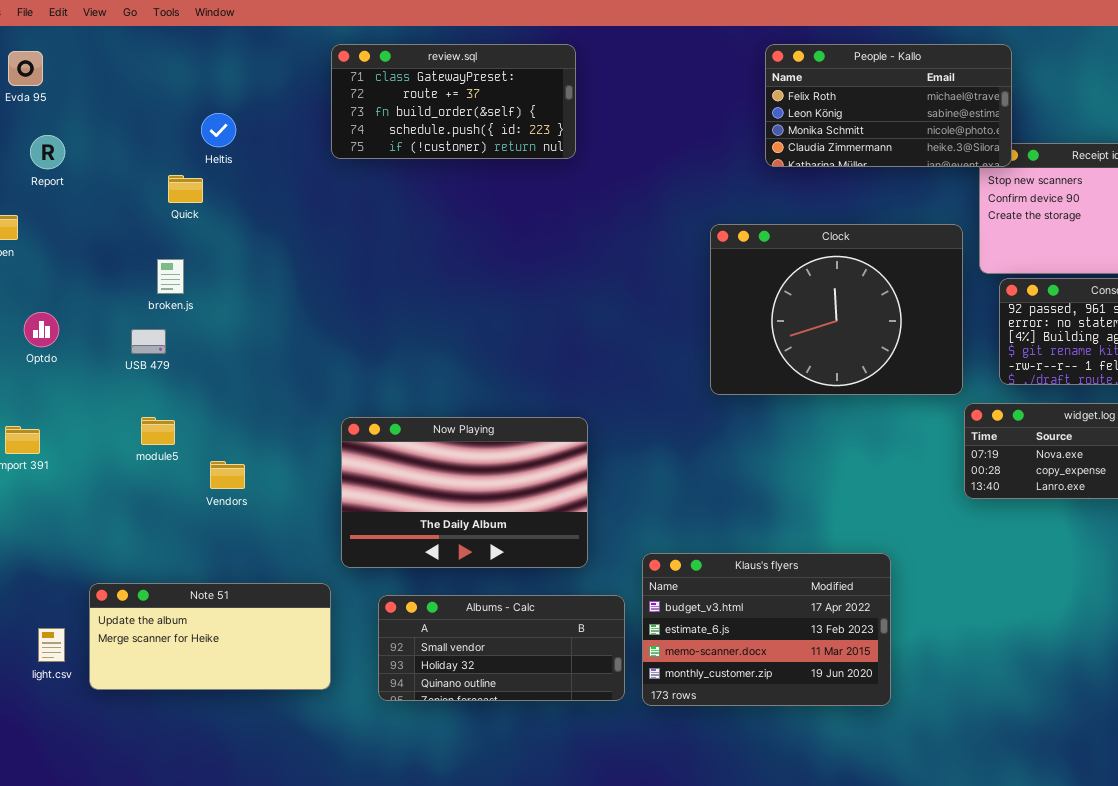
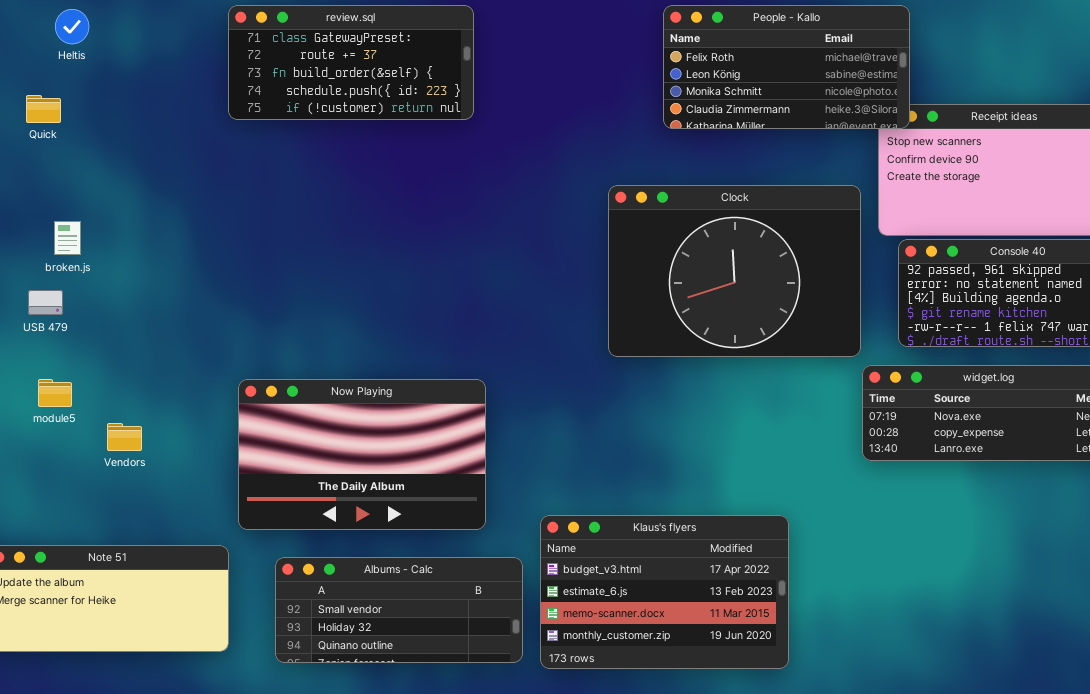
Heltis: [201,113,236,147] -> [55,9,89,44], moved
Quick: [168,175,203,203] -> [26,95,61,123], moved

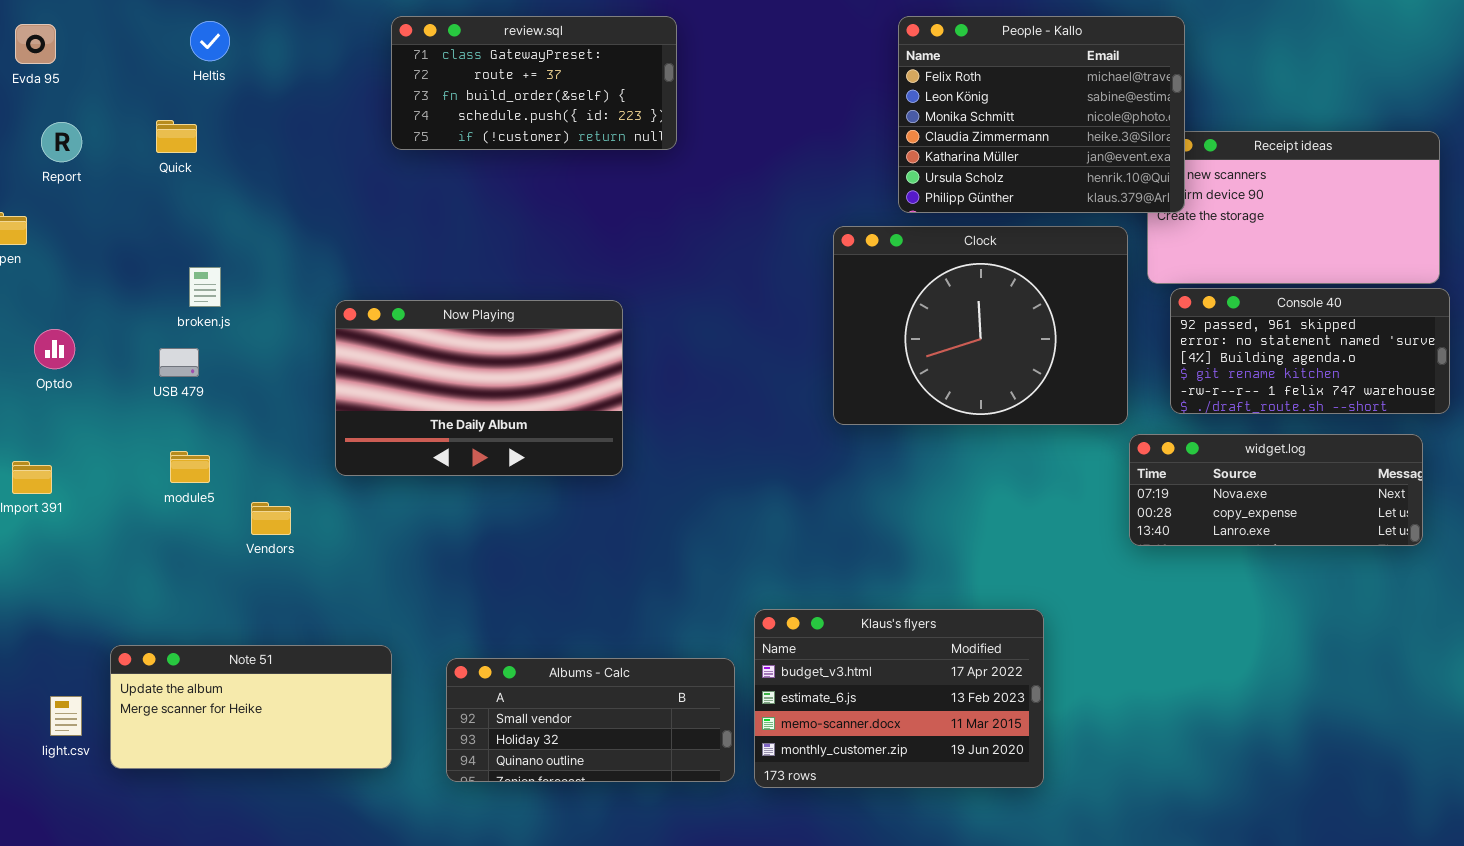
People - Kallo: [663,5,910,129] -> [898,16,1185,213], resized
Now Playing: [238,379,486,530] -> [335,300,623,476], moved

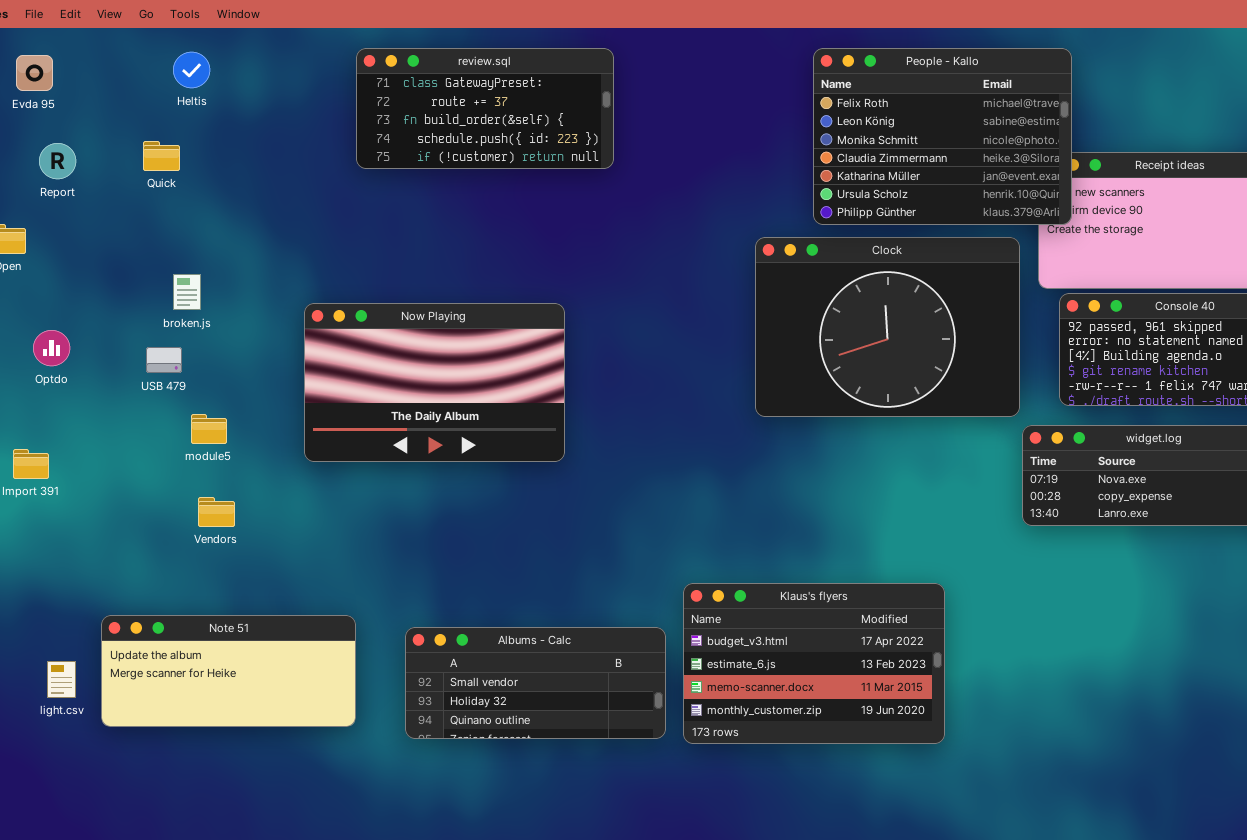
module5: [170,451,210,483] -> [191,414,227,444], moved
Vendors: [251,502,291,535] -> [198,497,235,527], moved

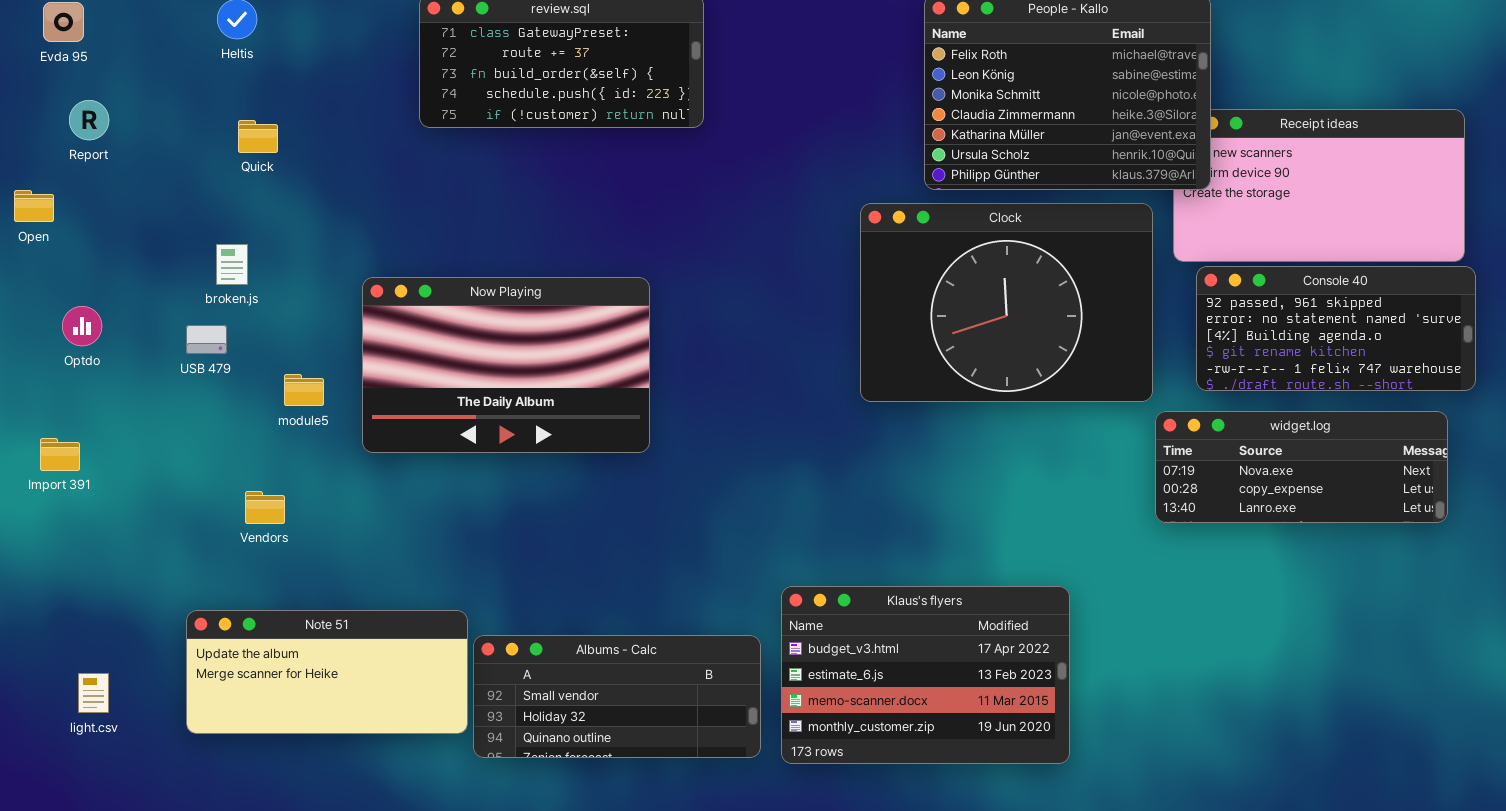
Quick: [143,141,180,171] -> [238,120,278,153], moved
module5: [191,414,227,444] -> [284,374,324,406], moved
Note 51: [101,615,356,727] -> [186,610,468,734], moved

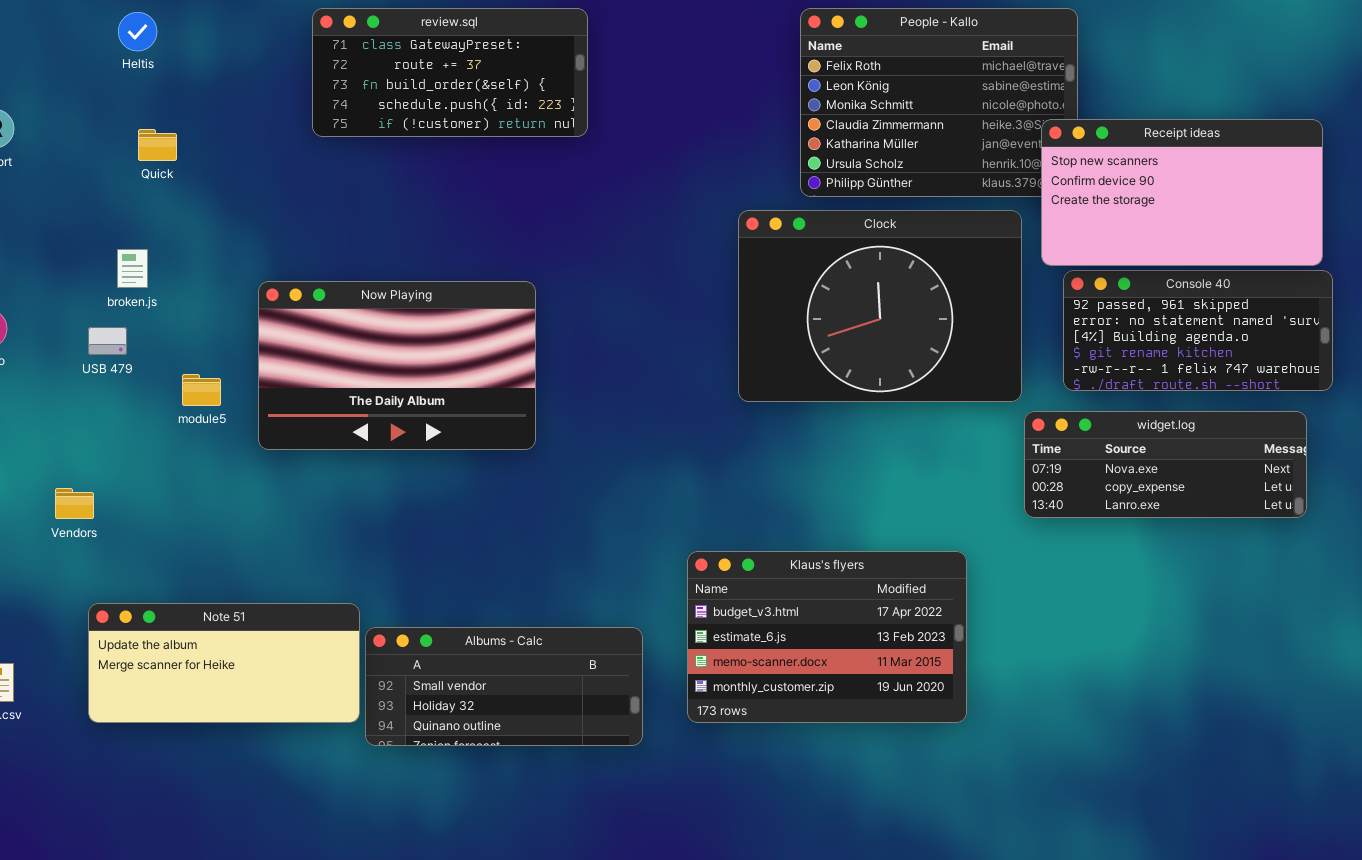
Receipt ideas: [1173,109,1465,262] -> [1041,119,1323,266], raised
Vendors: [245,491,285,524] -> [55,488,94,519], moved
Klaus's flyers: [781,586,1070,764] -> [687,551,967,723], moved

